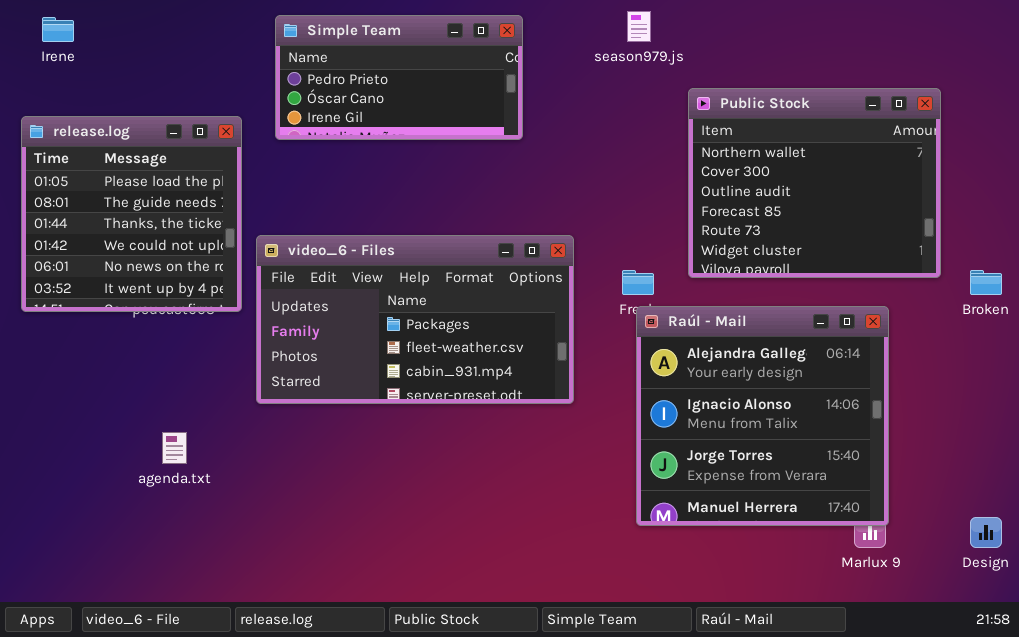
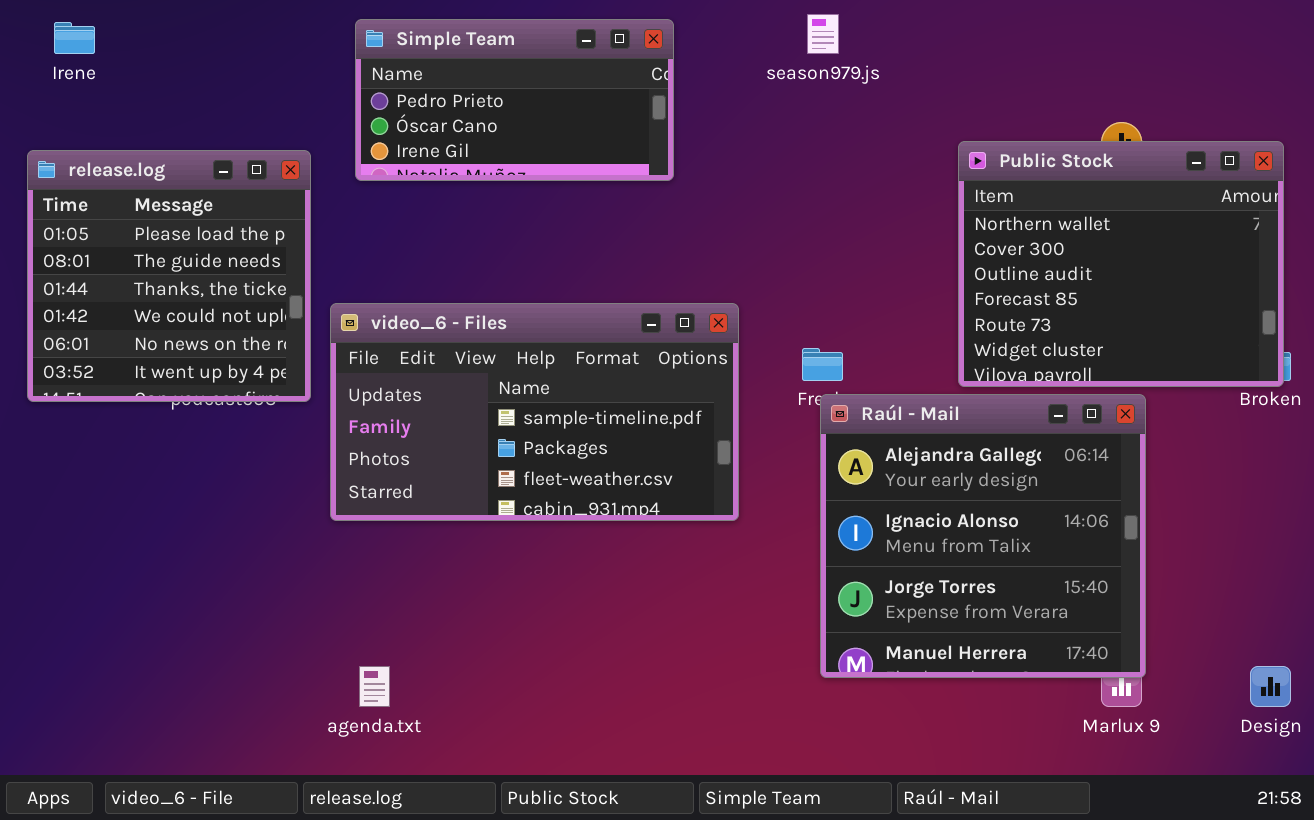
Public Stock: [688,88,941,278] -> [958,141,1284,387], moved
video_6 - Files: [256,235,574,404] -> [330,303,739,521], scrolled up 1 row
agenda.txt: [162,432,187,464] -> [359,666,390,707], moved

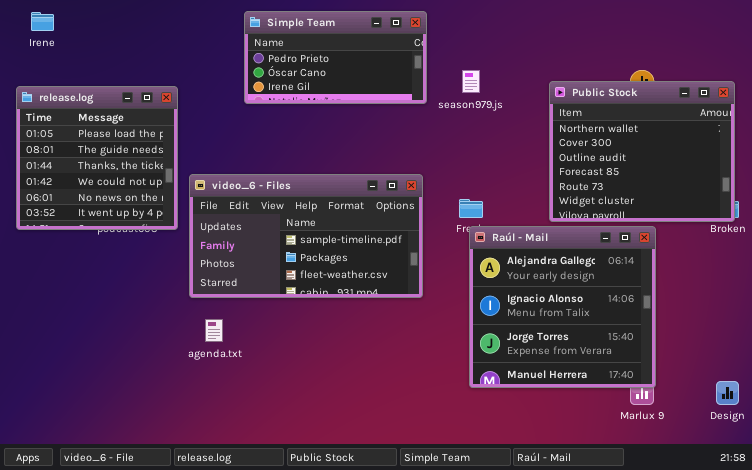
season979.js: [807,14,839,54] -> [462,70,480,93], moved
Simple Team: [355,19,674,181] -> [244,11,427,104], moved
agenda.txt: [359,666,390,707] -> [205,319,223,342], moved

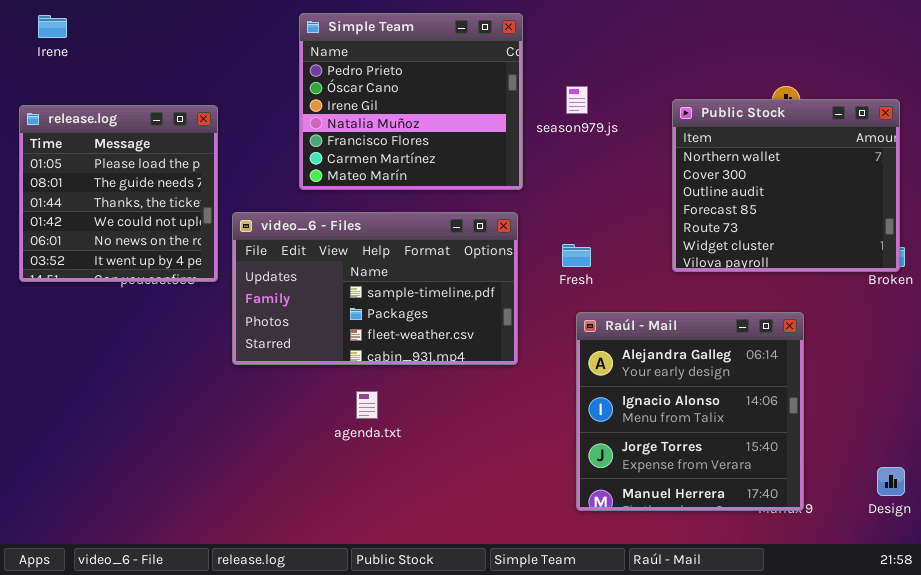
Simple Team: [244,11,427,104] -> [299,13,523,190], resized
Raúl - Mail: [469,226,656,388] -> [576,312,804,511], moved
agenda.txt: [205,319,223,342] -> [356,391,378,419], moved

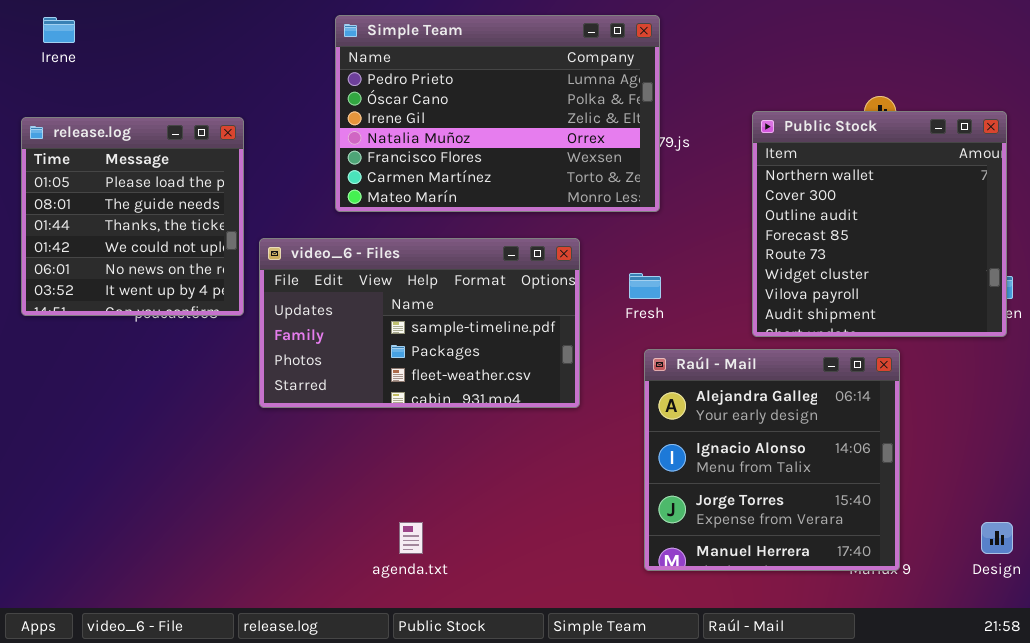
Simple Team: [299,13,523,190] -> [335,15,660,212], resized
Public Stock: [672,99,900,272] -> [752,111,1007,337], resized
agenda.txt: [356,391,378,419] -> [399,522,423,554], moved

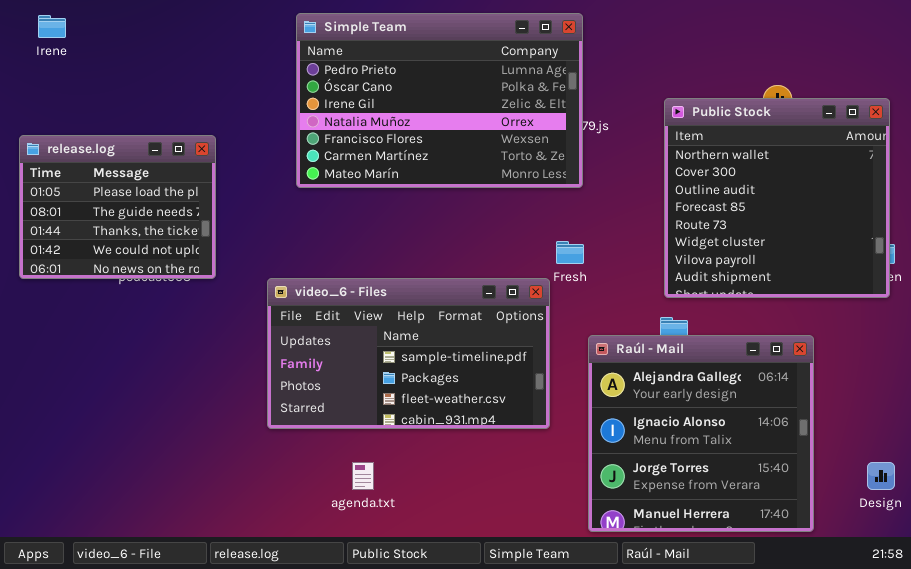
release.log: [21,117,244,316] -> [19,135,216,279], resized
video_6 - Files: [259,238,580,408] -> [267,278,550,429], moved
Raúl - Mail: [644,349,900,571] -> [588,335,814,532], moved

